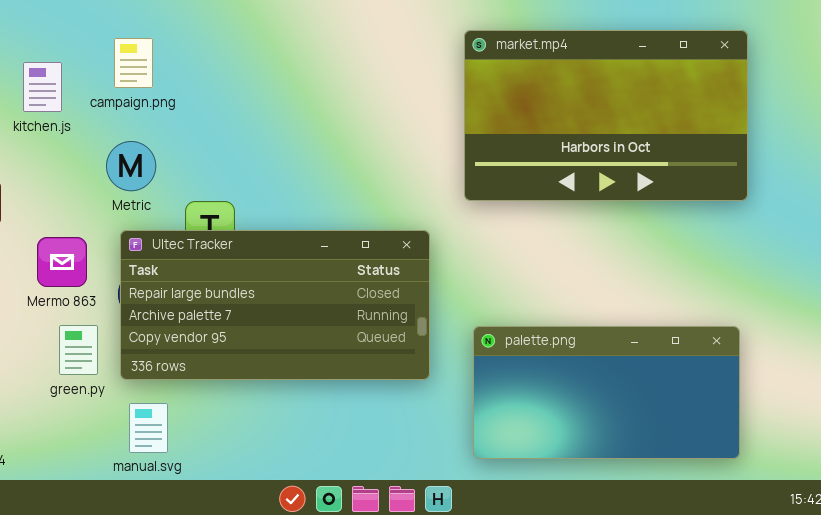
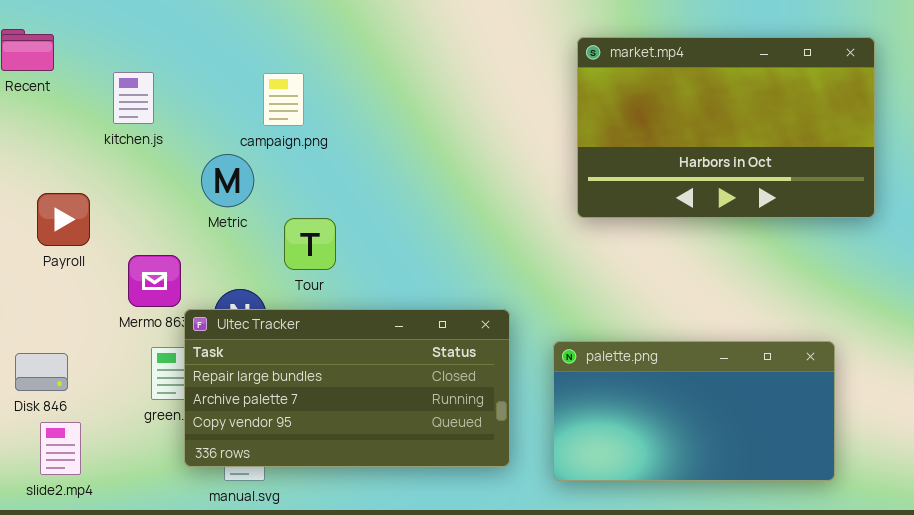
campaign.png: [114,38,153,88] -> [263,73,304,126], moved
Ultec Tracker: [120,230,430,380] -> [184,309,510,467], moved
palette.png: [473,326,740,459] -> [553,341,835,481], moved

